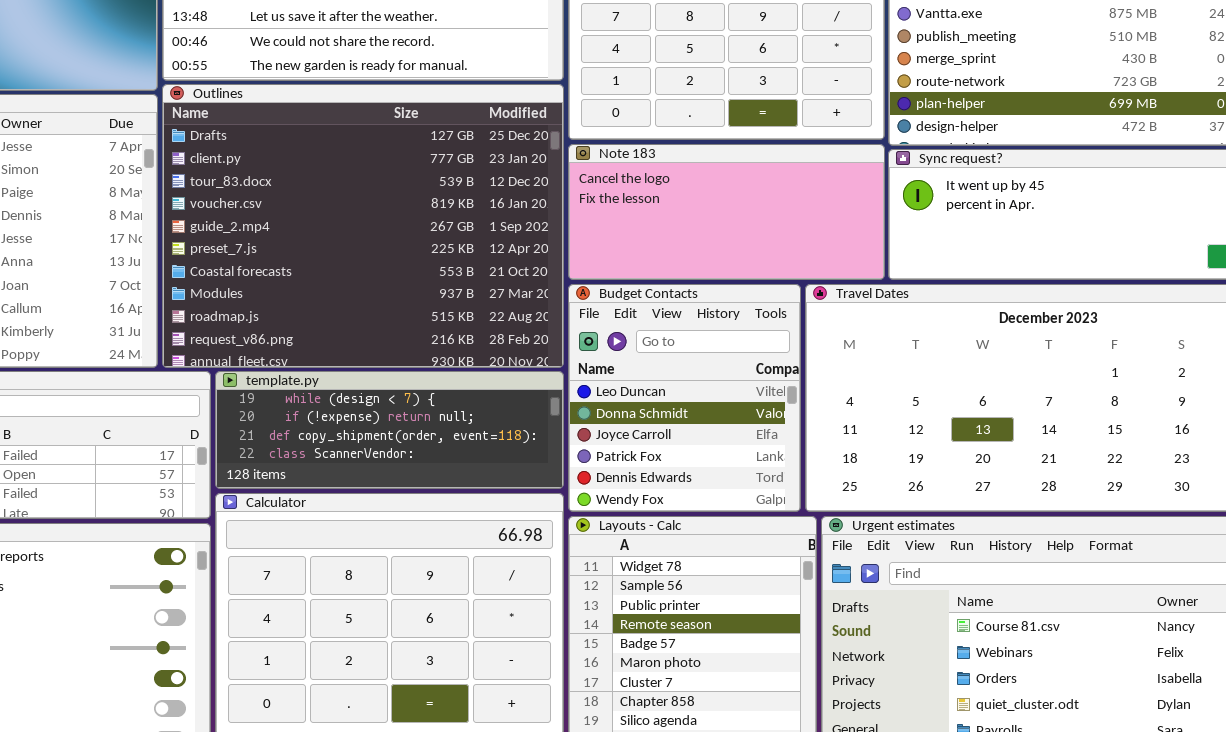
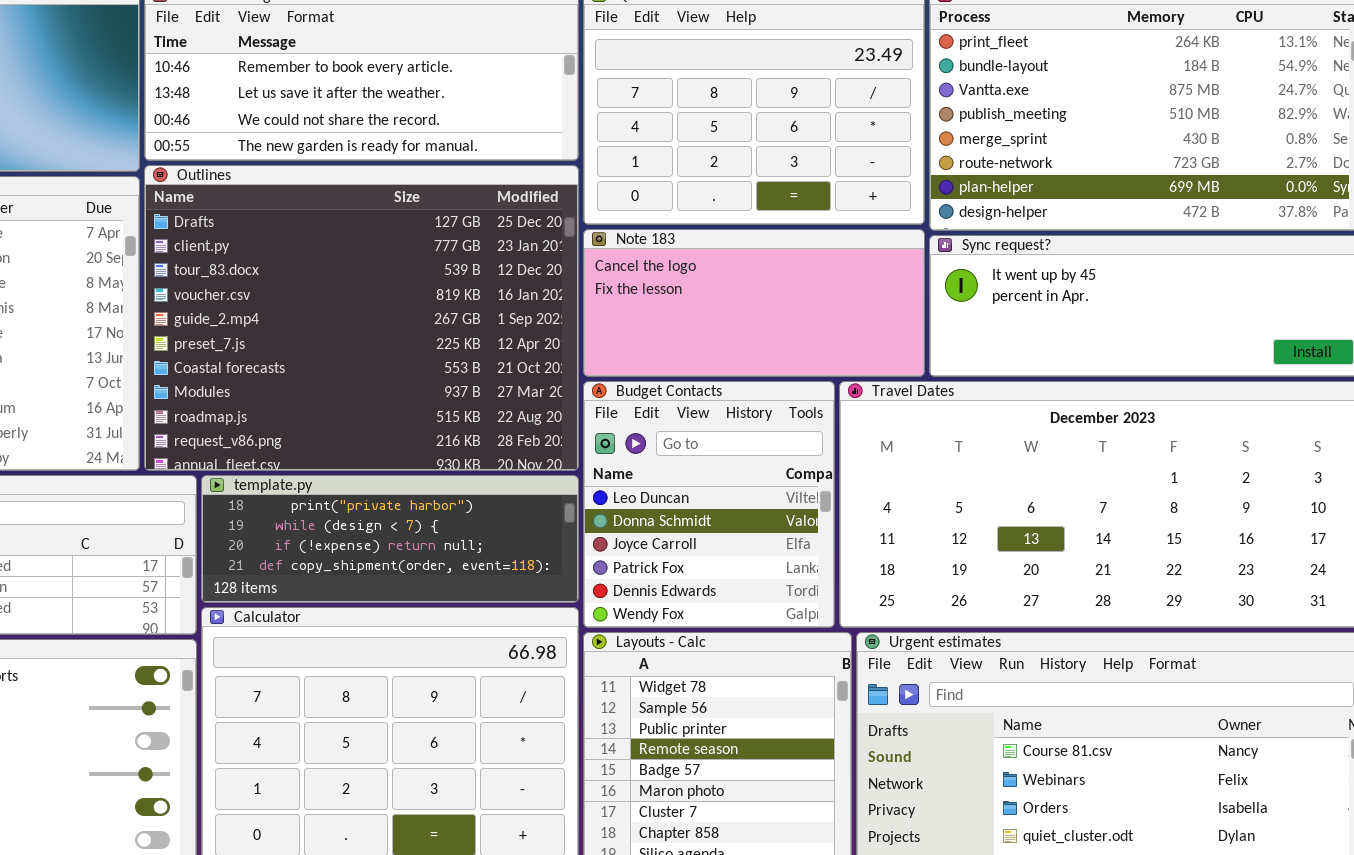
template.py: [215,371,564,489] -> [201,475,579,603], scrolled up 1 row

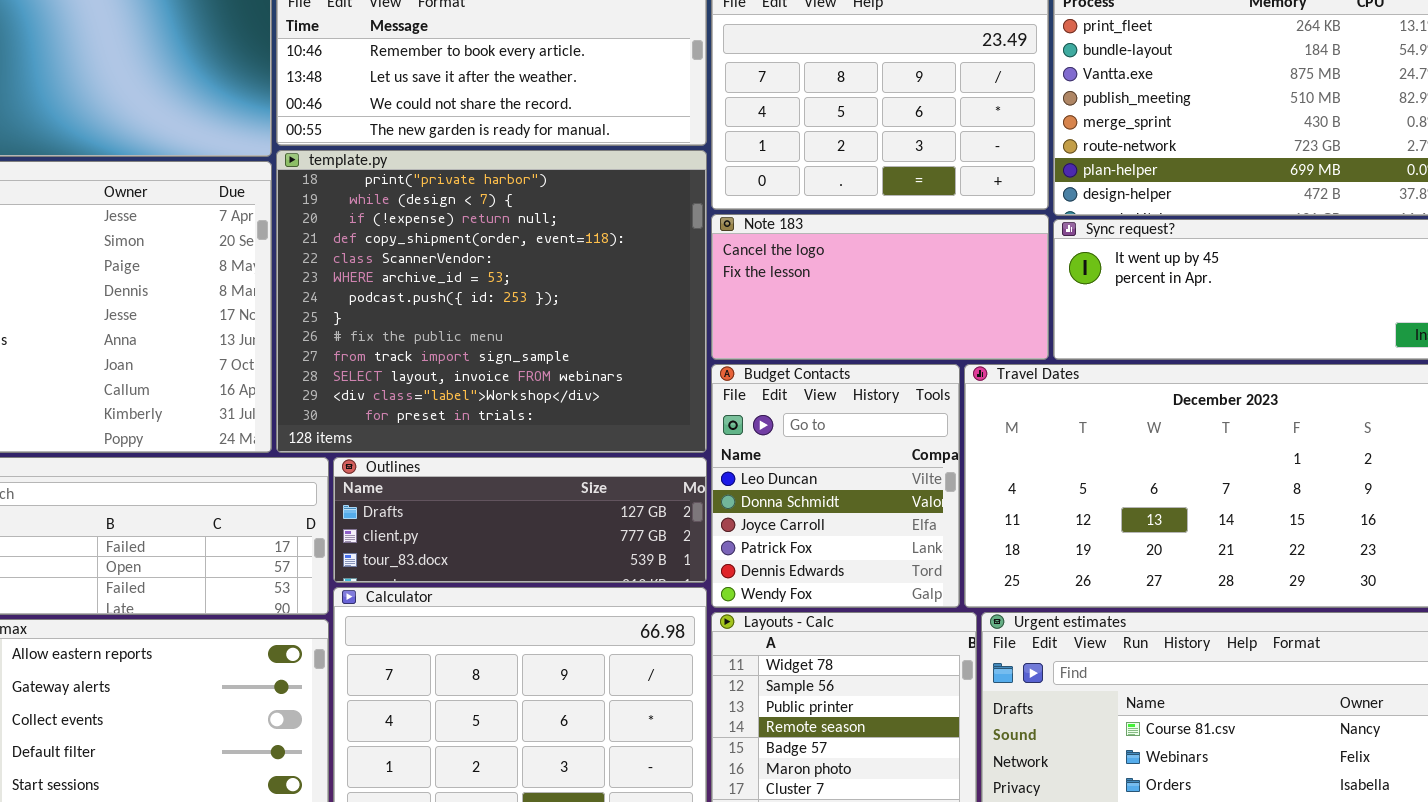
Outlines: [144,165,579,471] -> [333,457,707,583], moved, resized
template.py: [201,475,579,603] -> [276,150,707,453], moved, resized

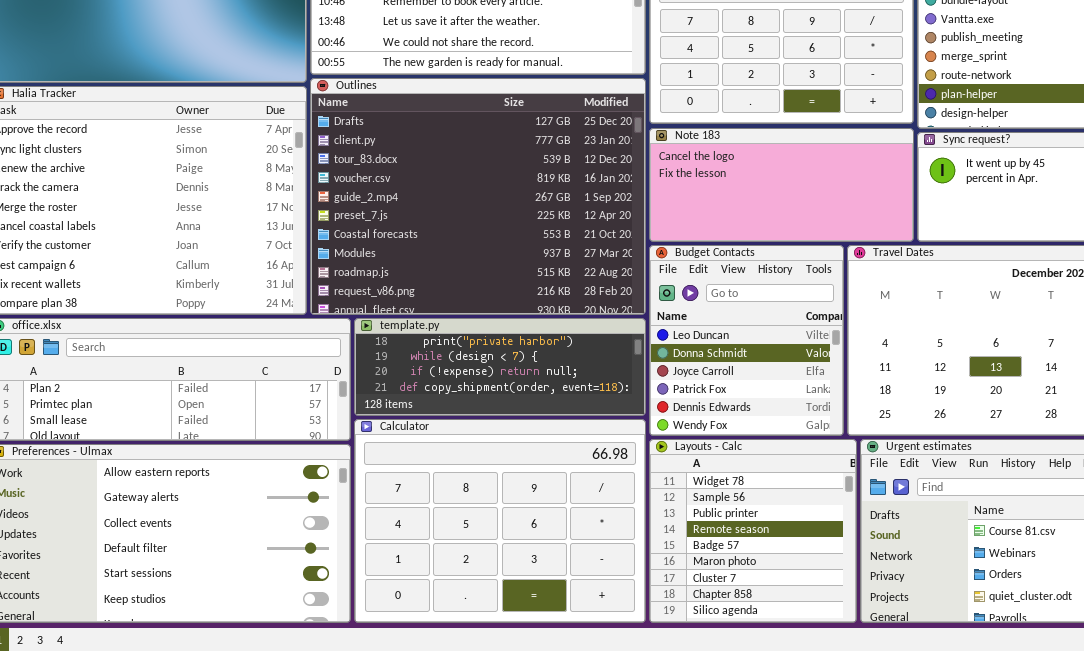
template.py: [276,150,707,453] -> [354,318,646,416], moved, resized
Outlines: [333,457,707,583] -> [310,78,646,315], moved, resized

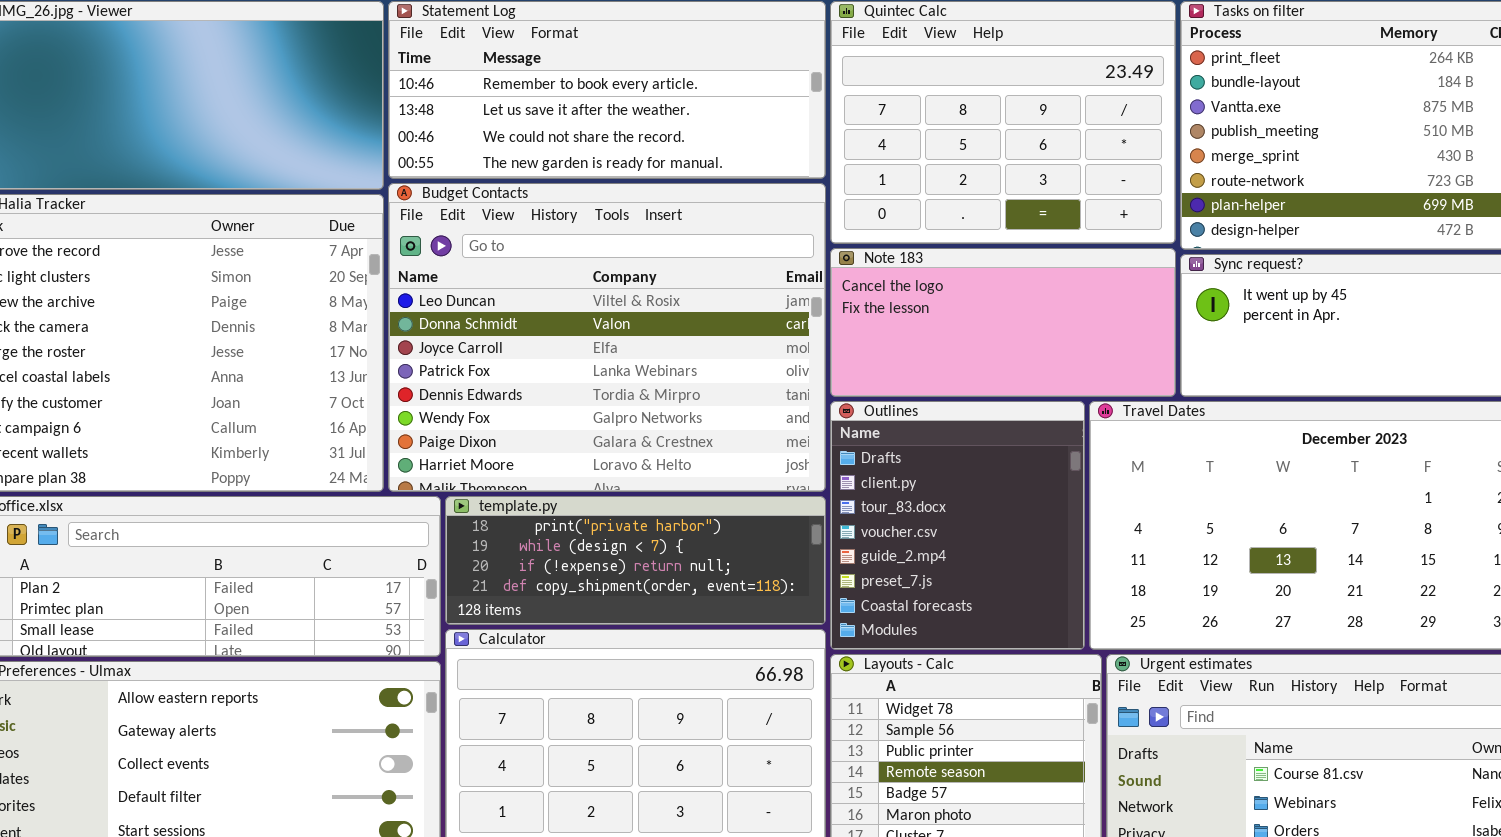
Outlines: [310,78,646,315] -> [830,401,1085,650], moved, resized
Budget Contacts: [649,245,844,436] -> [388,183,826,492], moved, resized

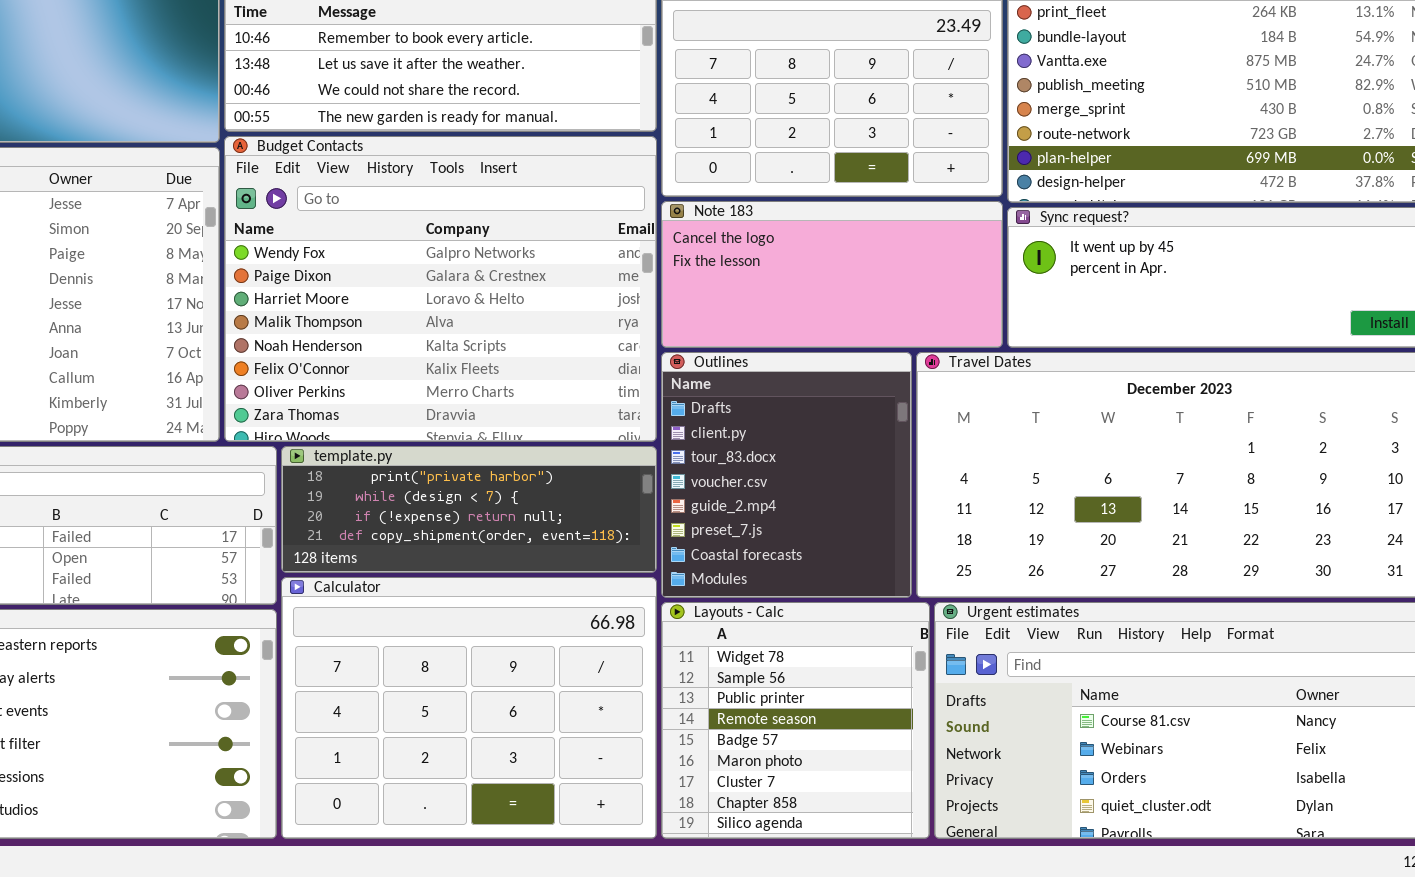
Budget Contacts: [388,183,826,492] -> [224,136,657,442], scrolled down 5 rows

